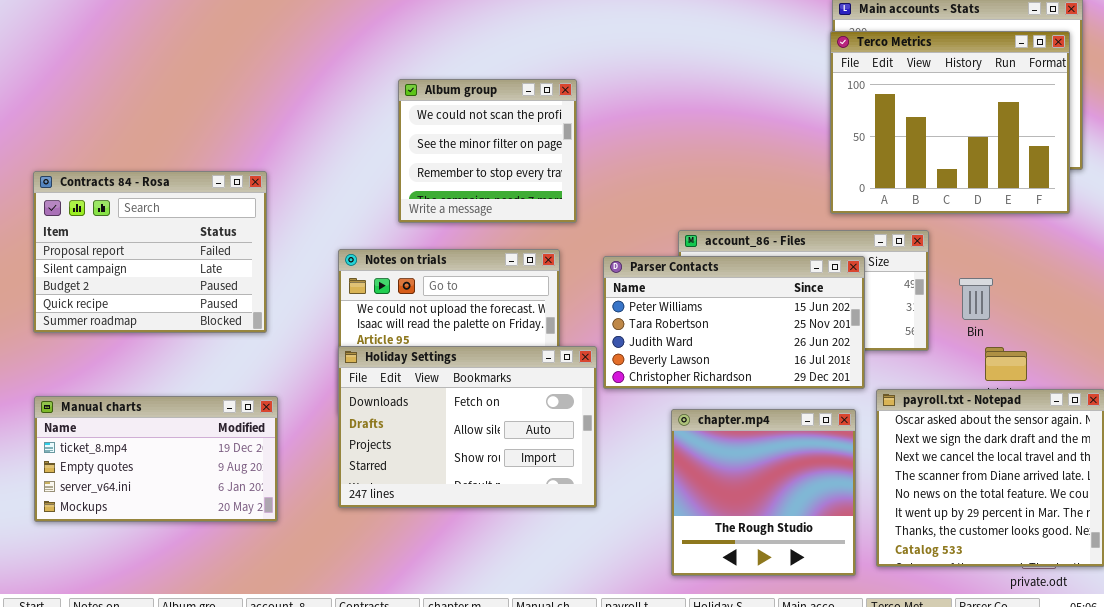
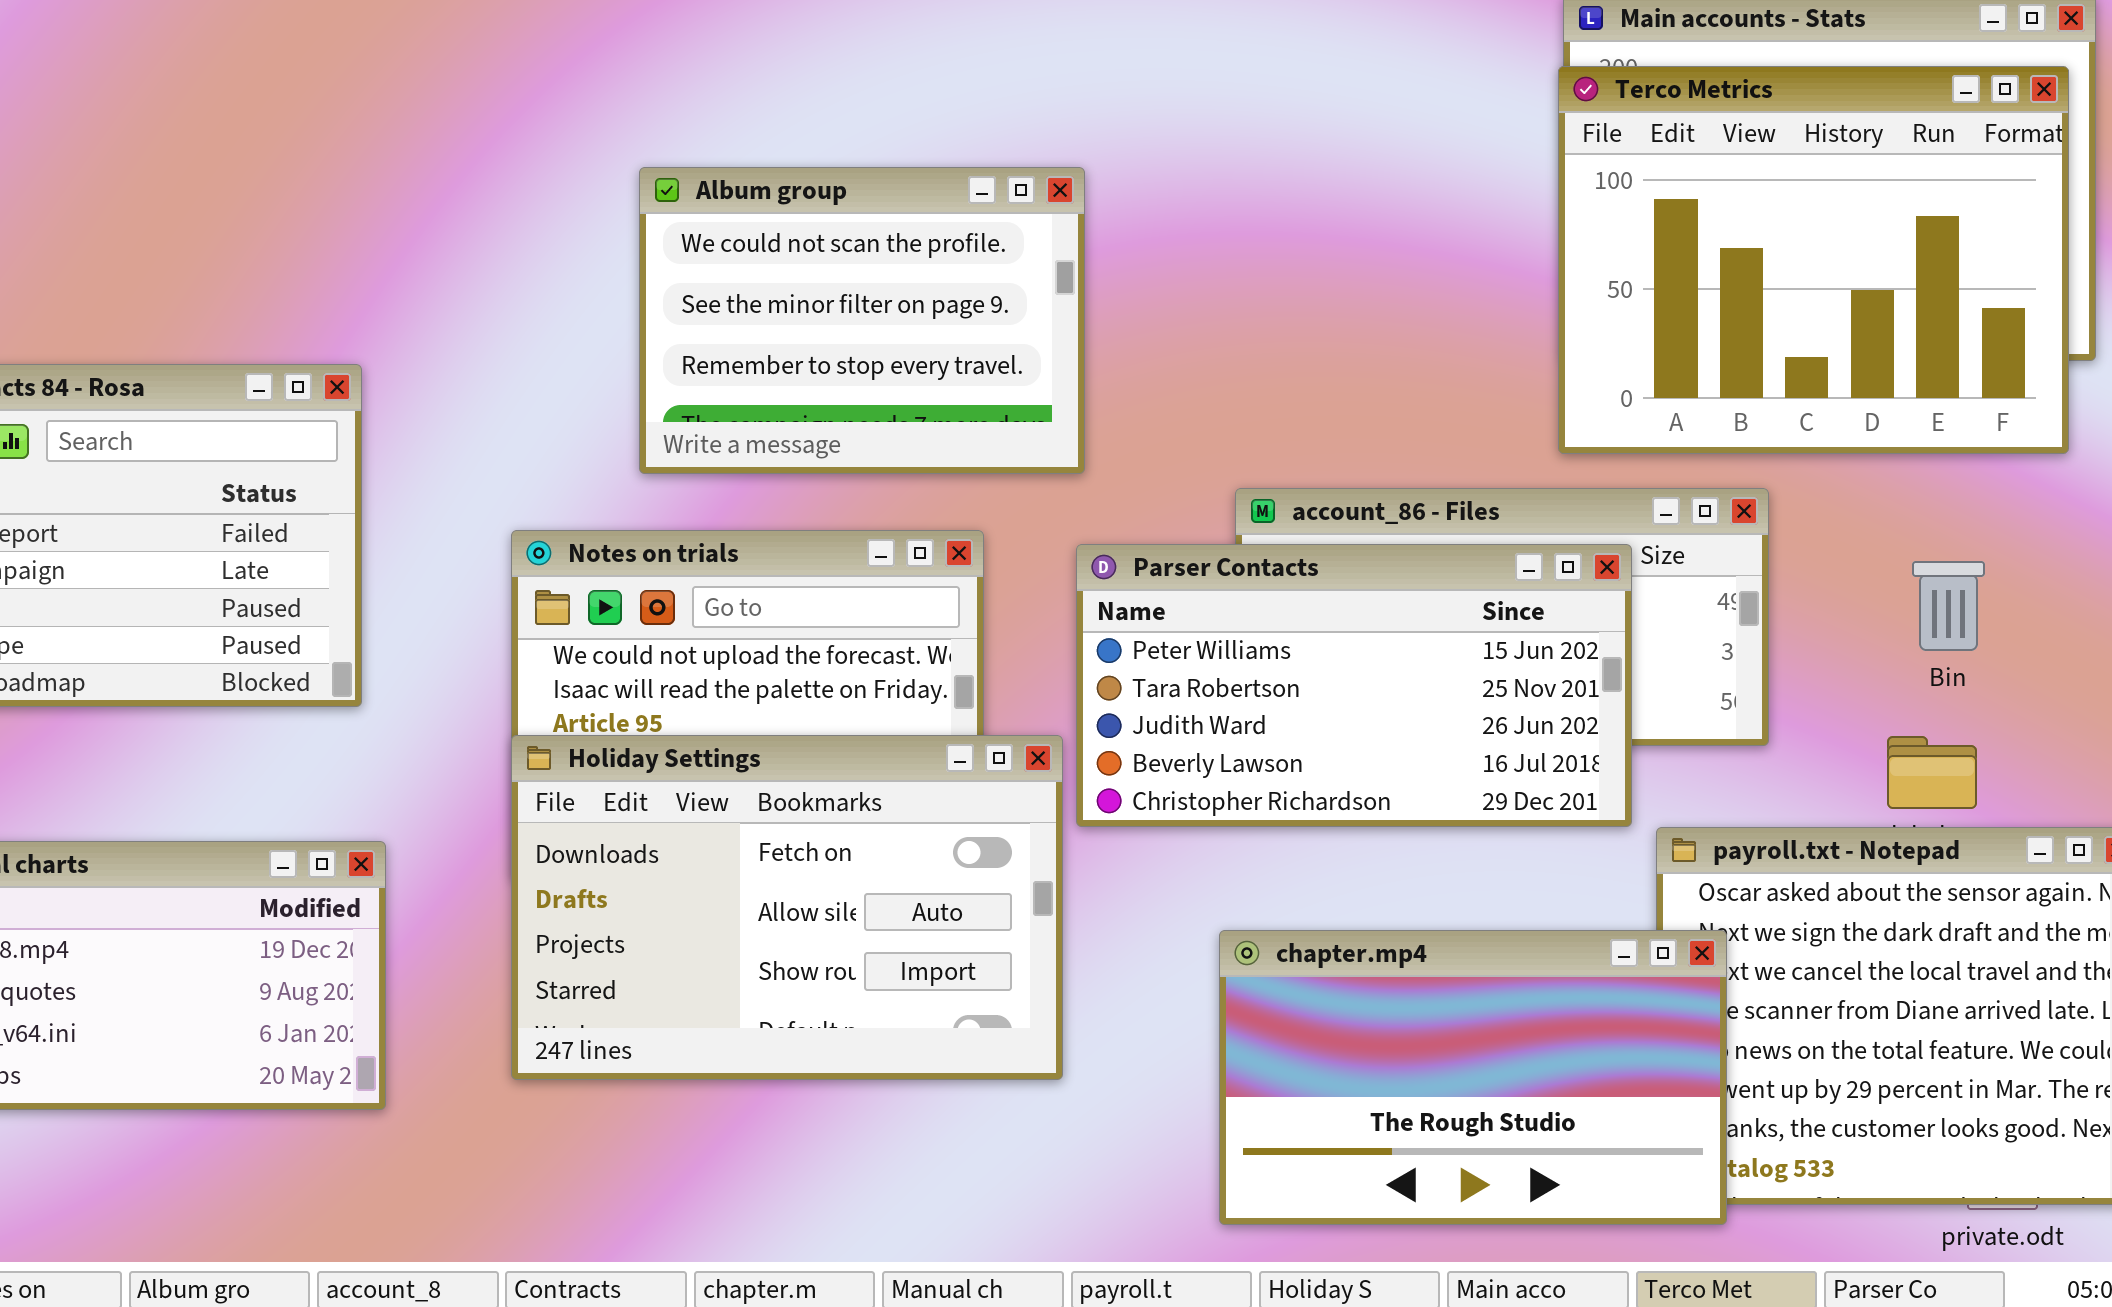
Album group: [398,79,577,223] -> [639,167,1085,474], resized
Bin: [959,278,993,320] -> [1912,561,1985,651], moved
chapter.mp4: [671,409,856,576] -> [1219,930,1727,1225], resized

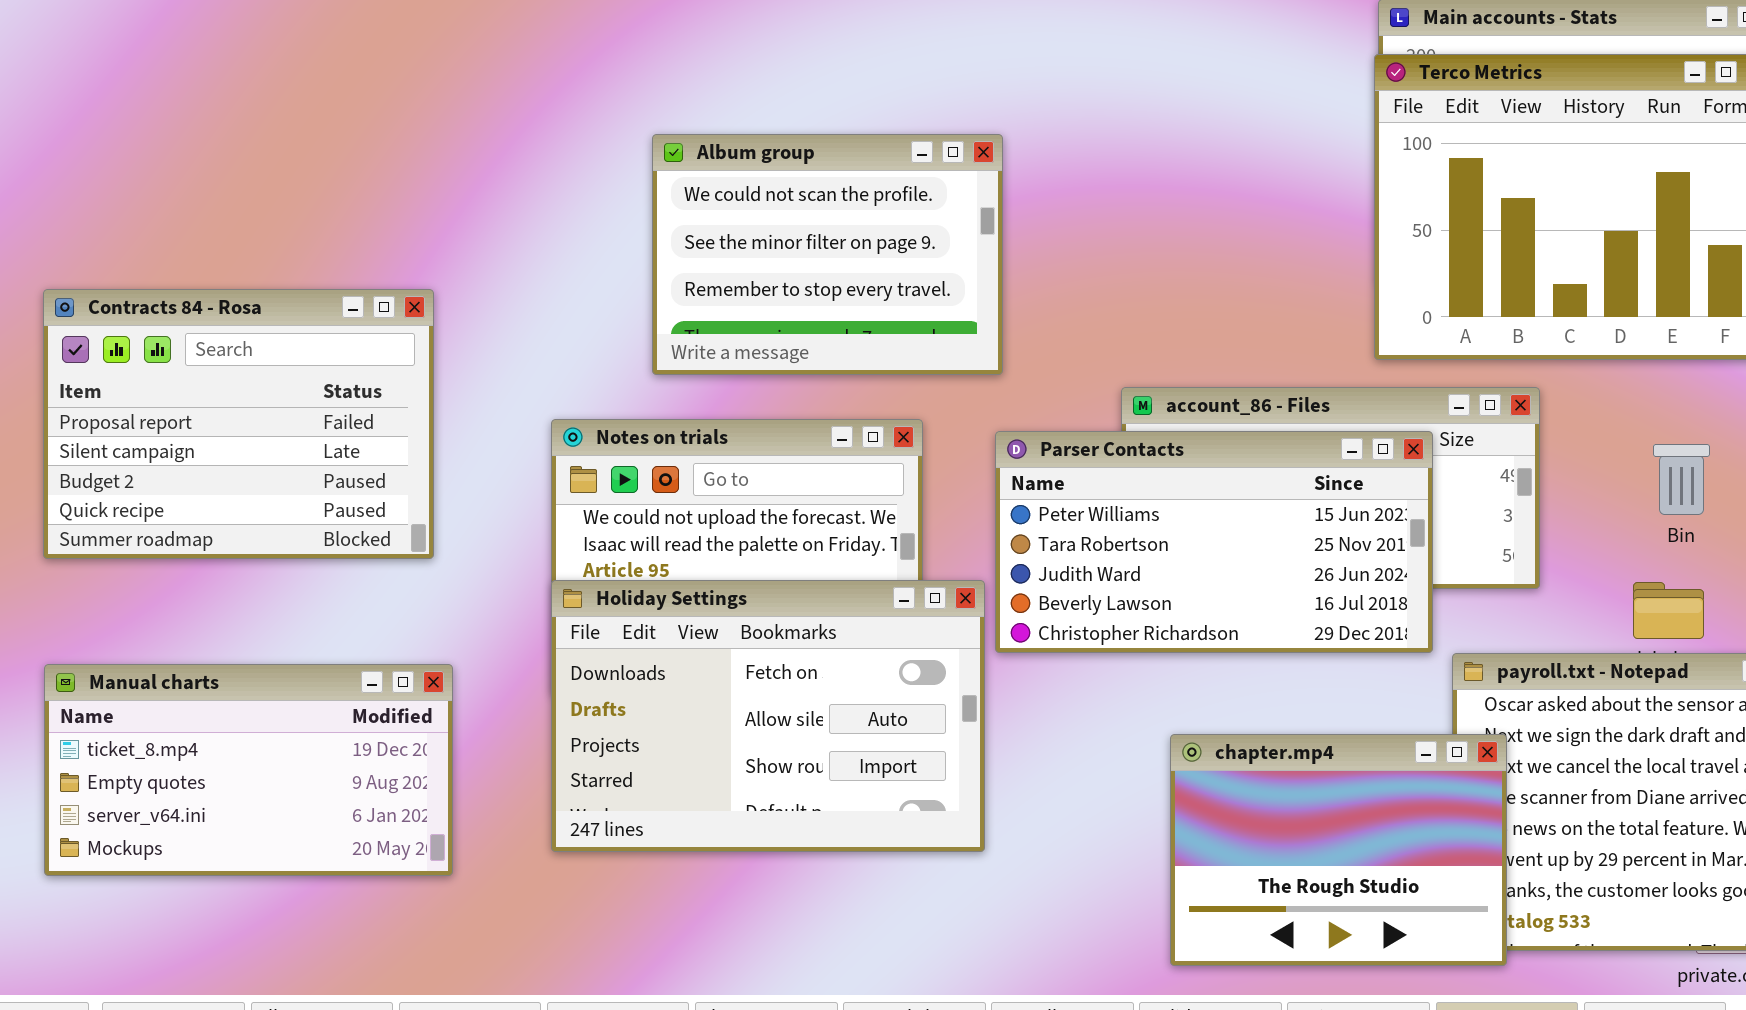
chapter.mp4: [1219,930,1727,1225] -> [1170,734,1507,966], resized

